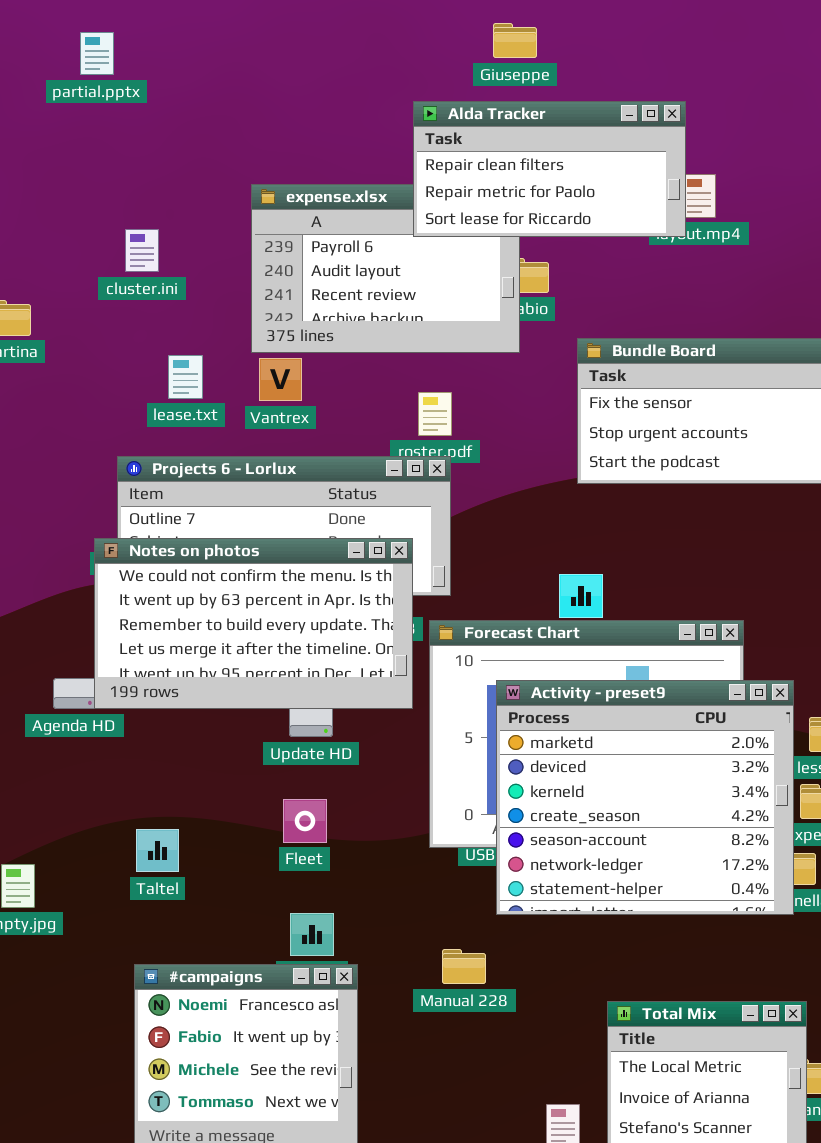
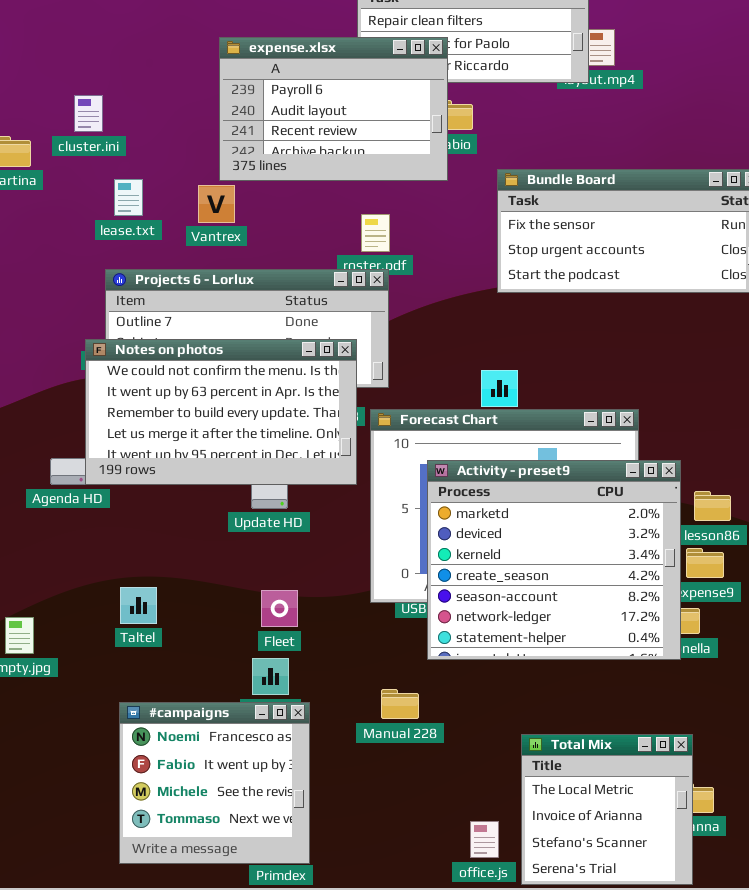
expense.xlsx: [251,184,520,353] -> [219,37,448,181], raised
cluster.ini: [125,229,159,272] -> [74,95,103,132], moved
lease.txt: [168,355,203,399] -> [114,179,143,216], moved
Vantrex: [259,358,302,401] -> [198,185,235,223], moved
Fleet: [283,799,327,843] -> [261,590,298,627], moved

